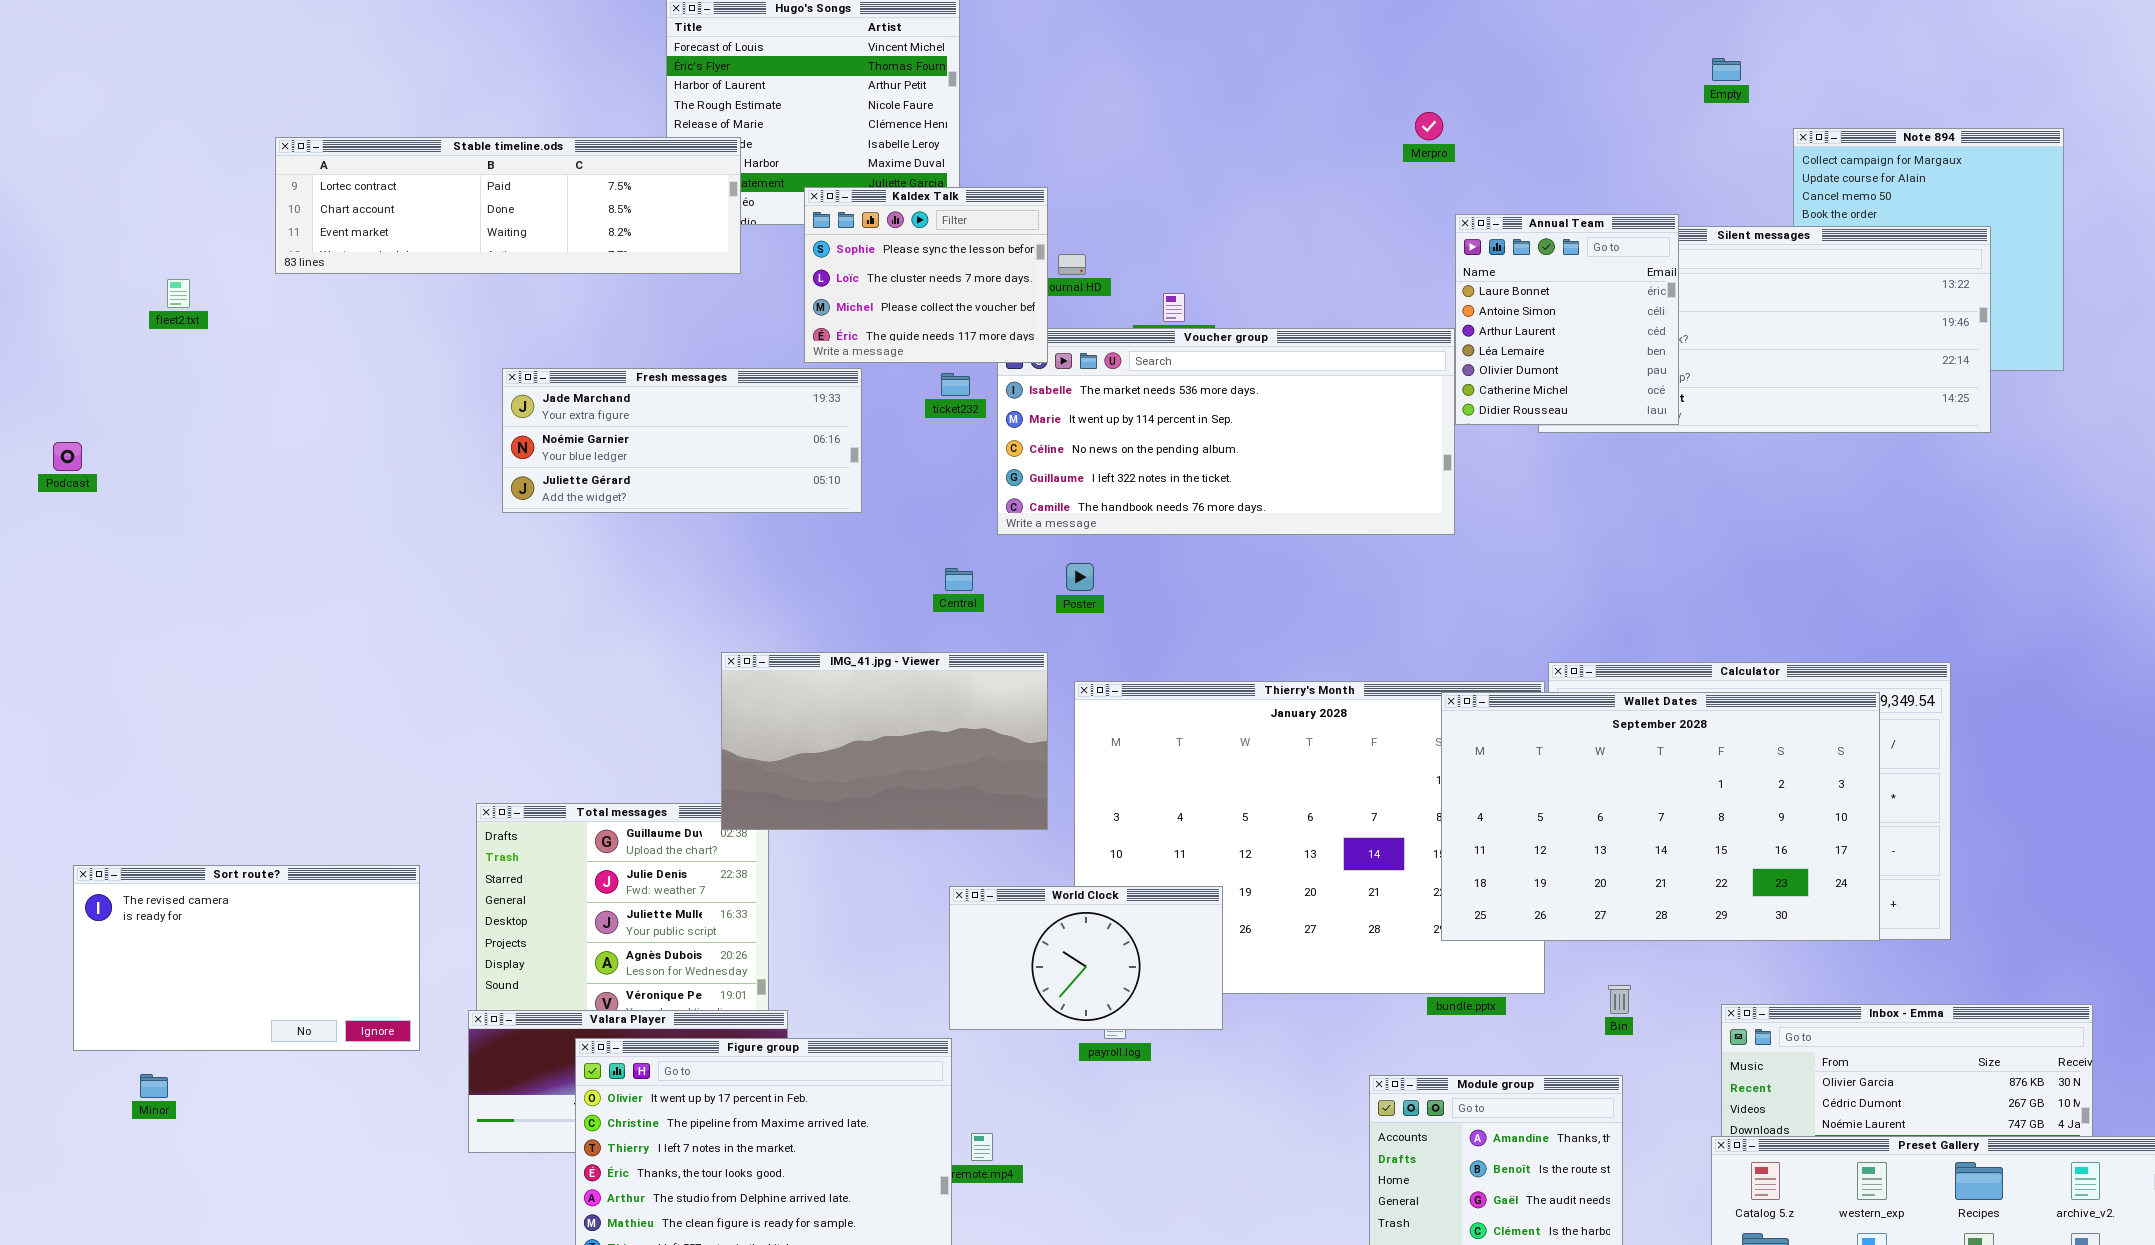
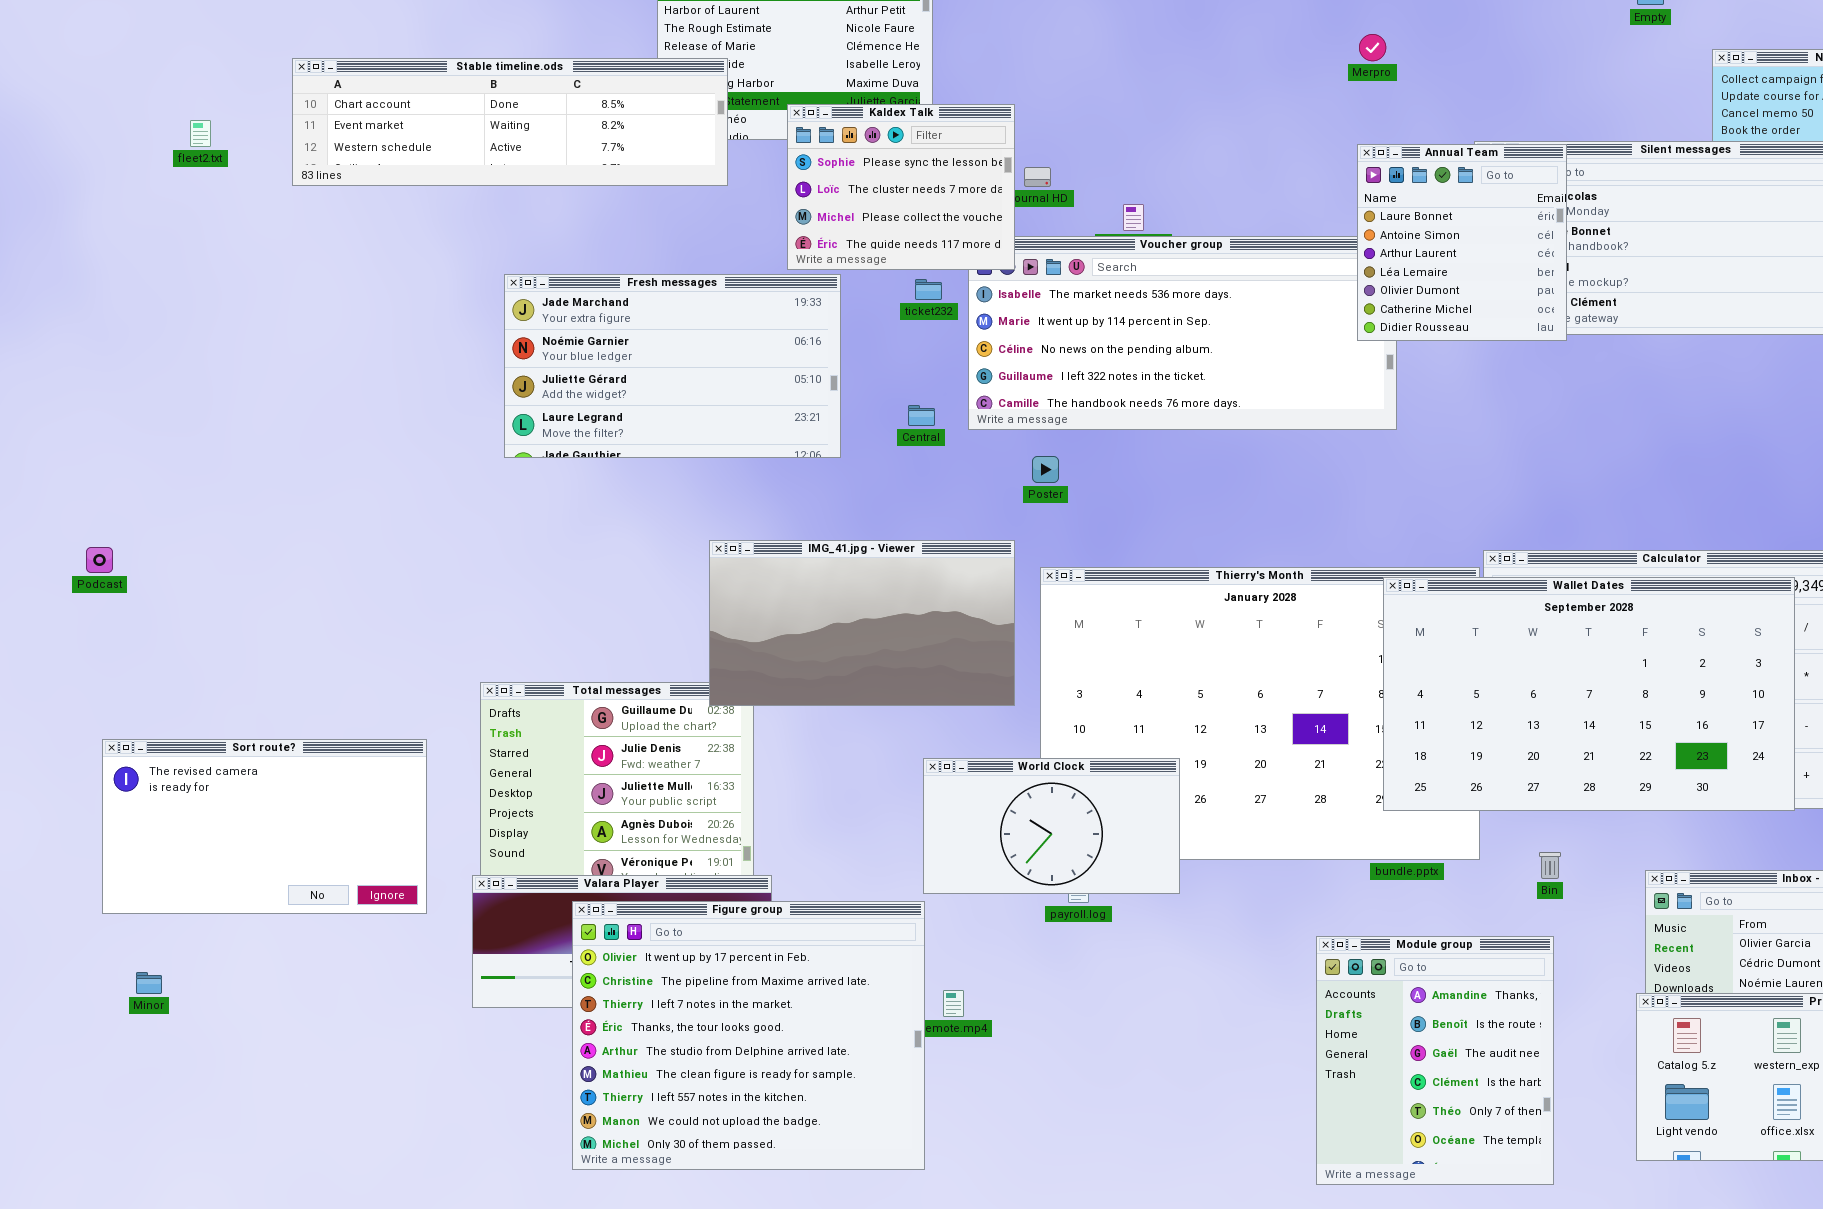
Stable timeline.ods: [275,137,741,274] -> [292,58,728,186], scrolled down 1 row
Annual Team: [1455,214,1679,425] -> [1357,144,1567,341], moved
fleet2.txt: [167,279,190,308] -> [190,120,211,147], moved
Fresh messages: [502,368,862,513] -> [504,274,841,458], resized
Podcast: [53,442,82,471] -> [86,547,113,573], moved
Central: [945,568,973,591] -> [908,405,935,426], moved
Minor: [140,1074,168,1098] -> [136,972,162,994], moved

